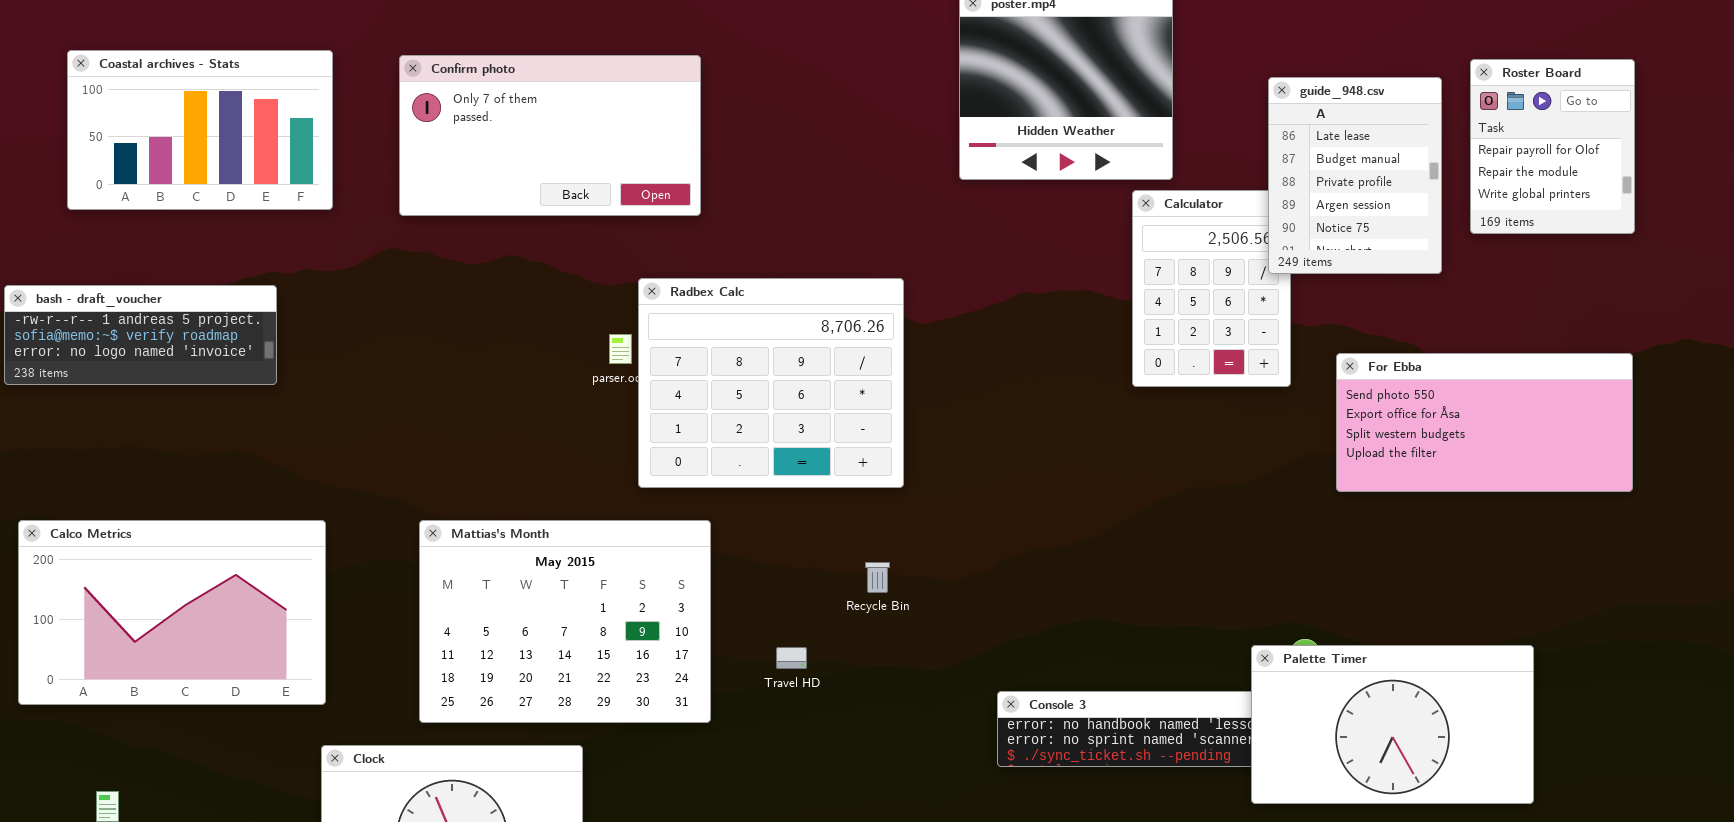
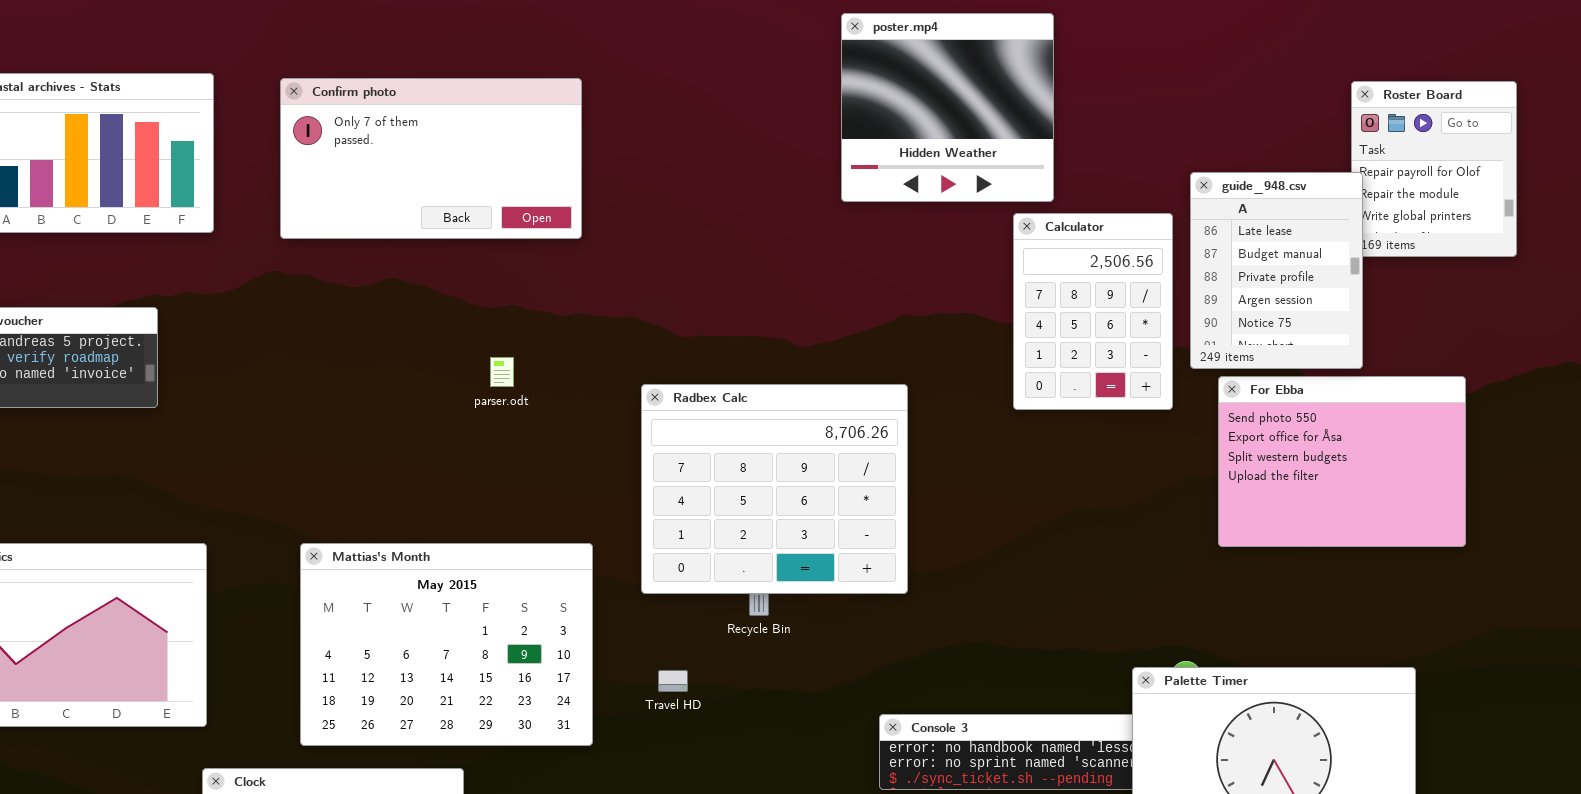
guide_948.csv: [1268,77,1442,274] -> [1190,172,1363,369], moved
Radbex Calc: [638,278,904,488] -> [641,384,908,594], moved
For Ebba: [1336,353,1633,492] -> [1218,376,1466,547], resized

